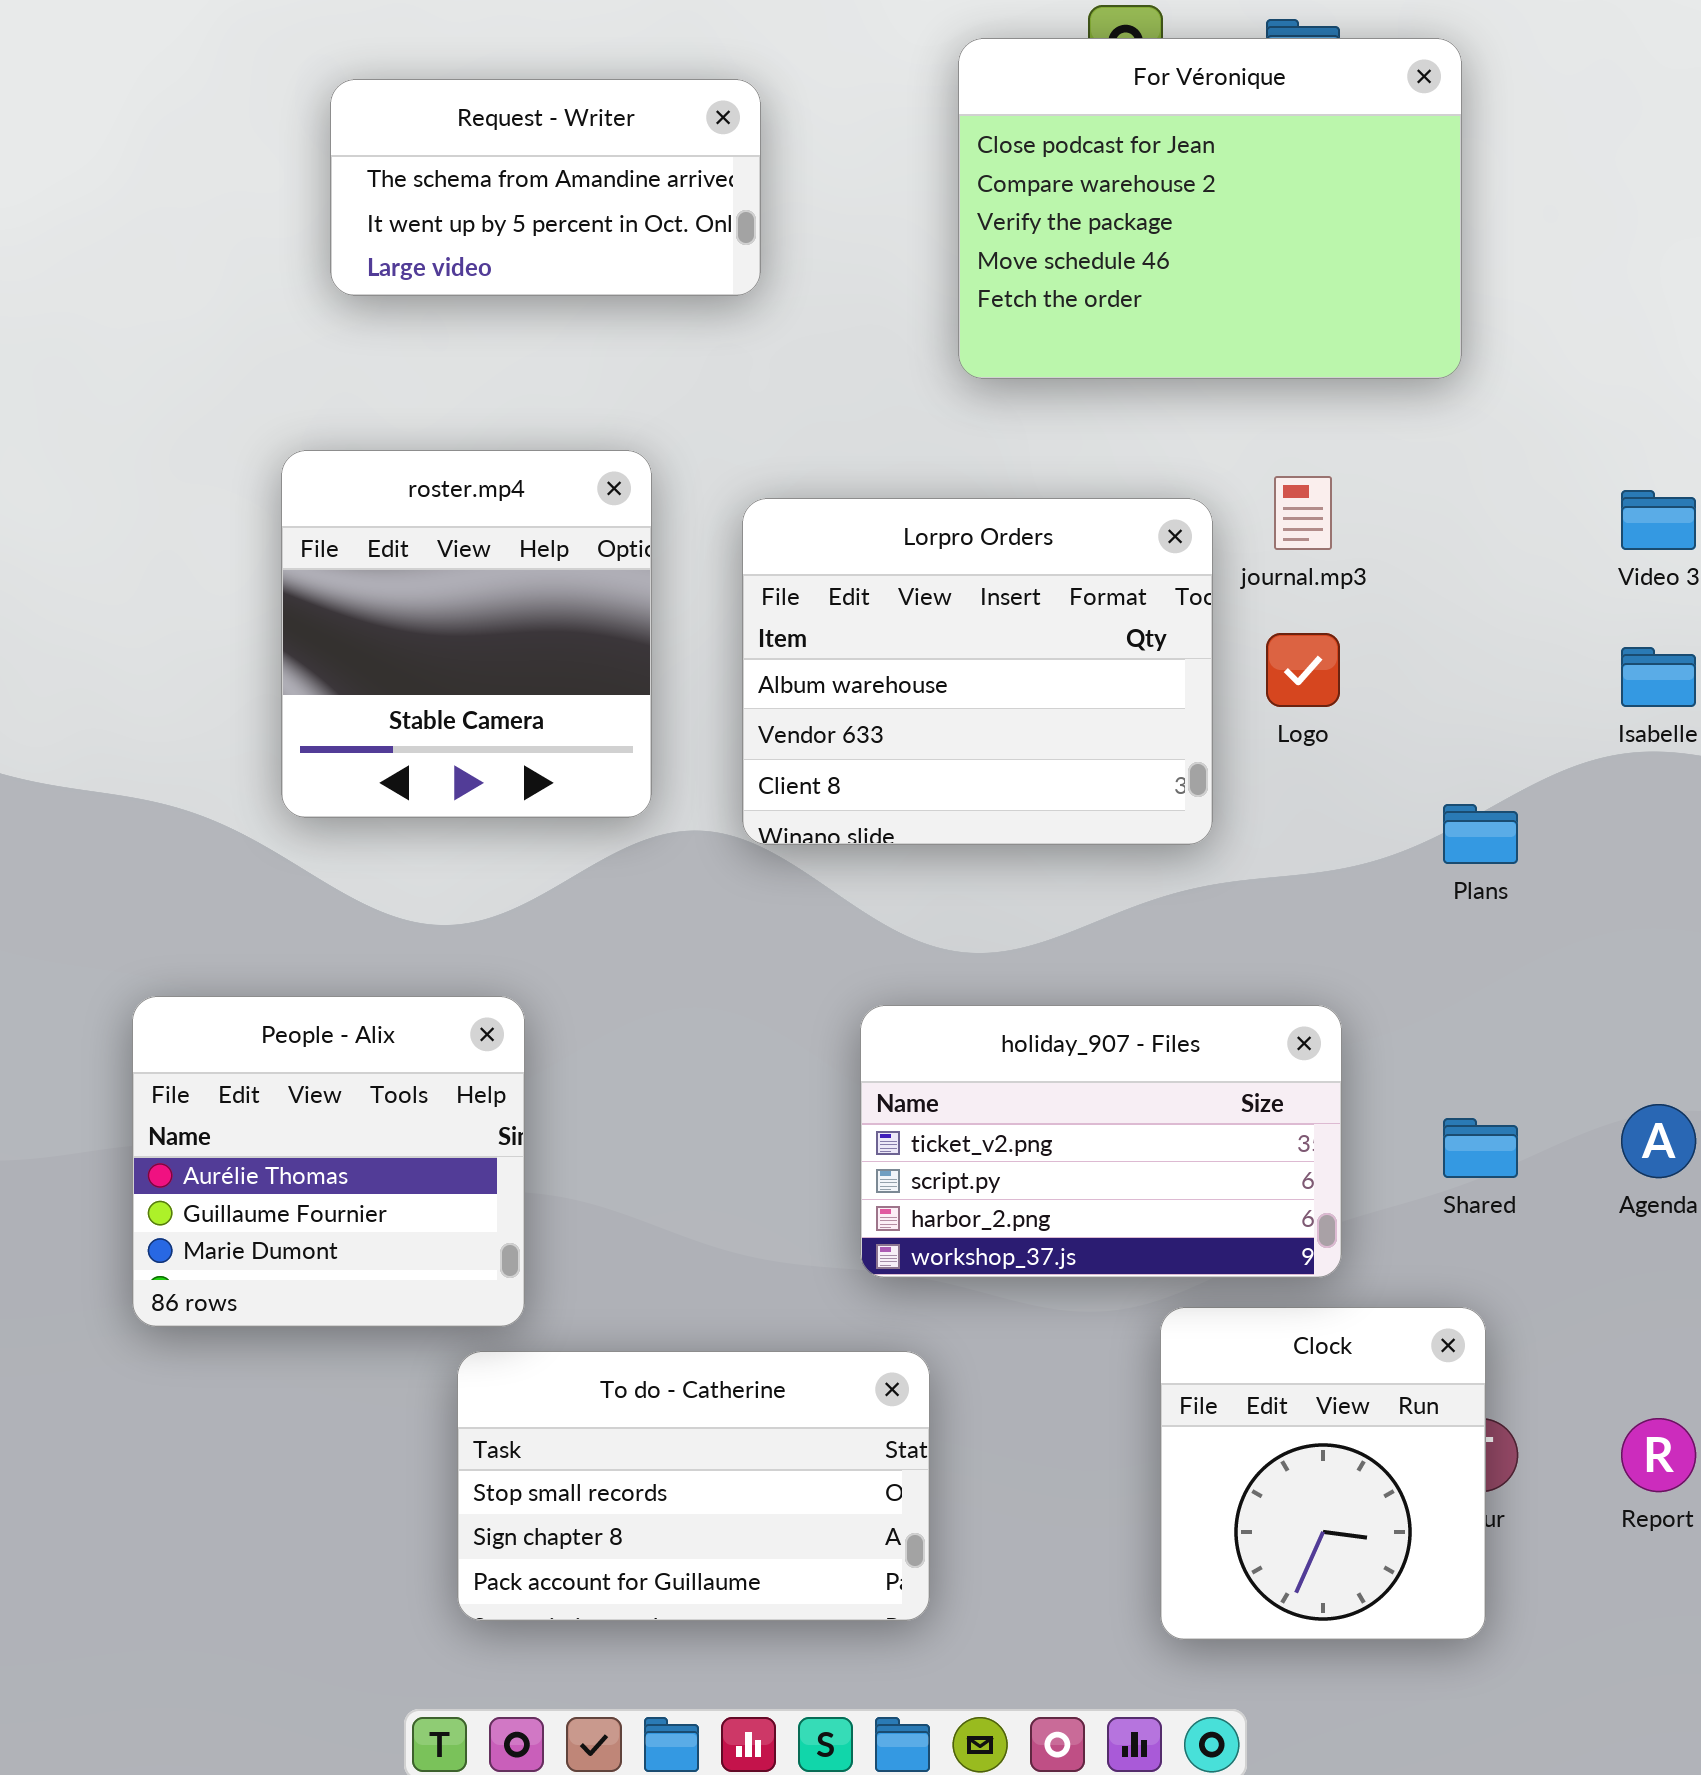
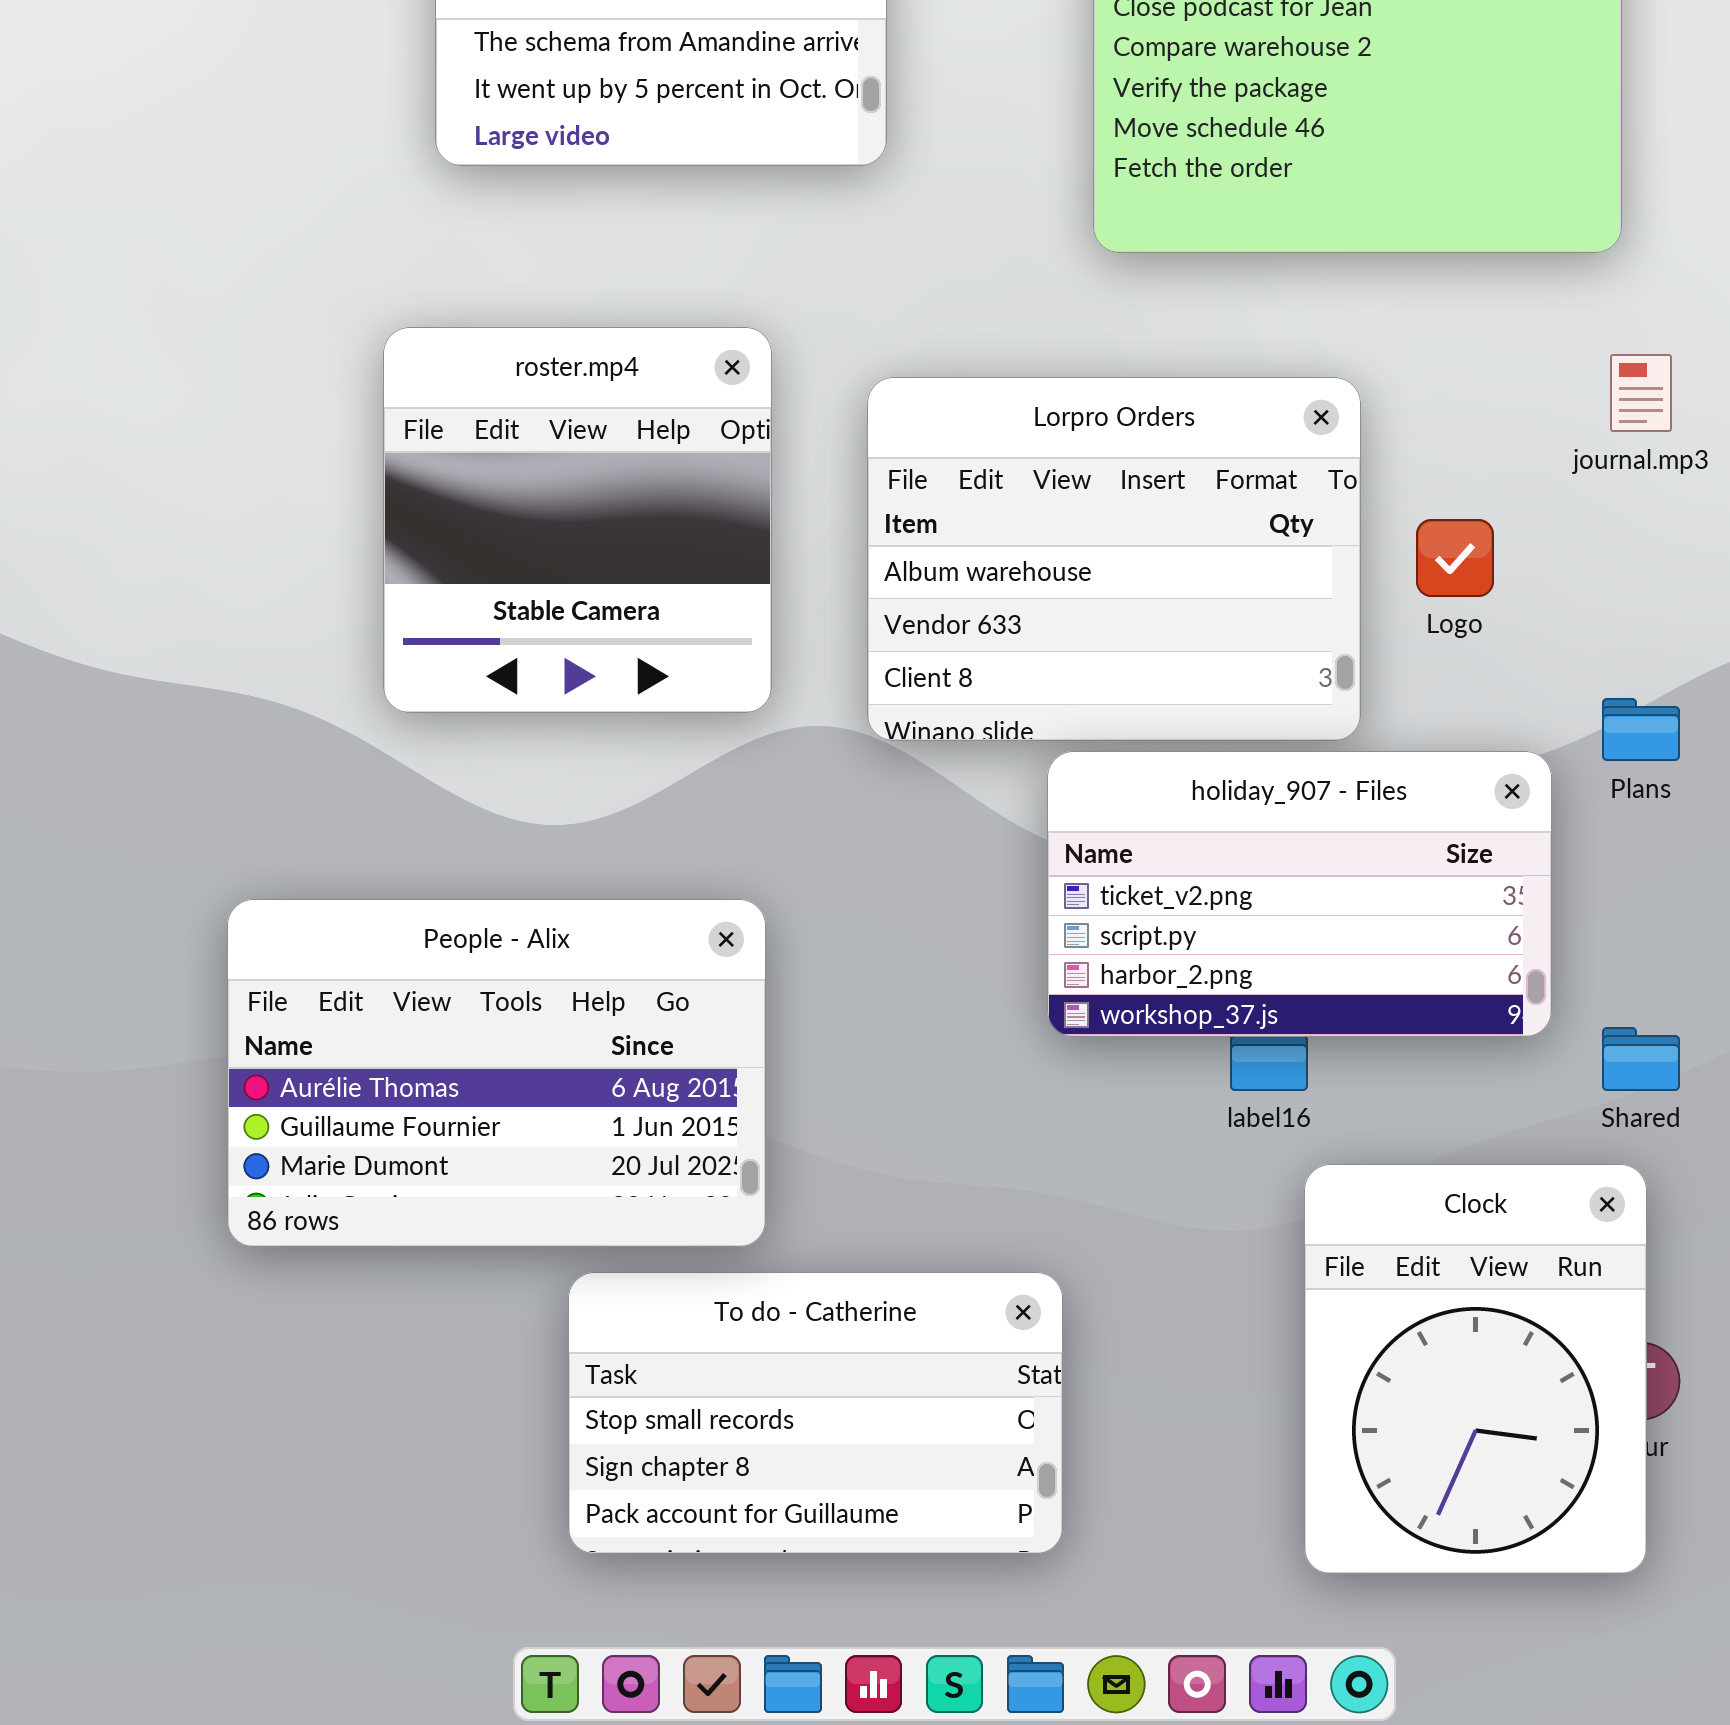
journal.mp3: [1274,476,1332,550] -> [1610,354,1672,432], moved
People - Alix: [132,996,525,1327] -> [227,899,766,1247], resized
holiday_907 - Files: [860,1005,1342,1278] -> [1047,751,1552,1037], moved
Clock: [1160,1307,1486,1640] -> [1304,1164,1647,1574], resized

